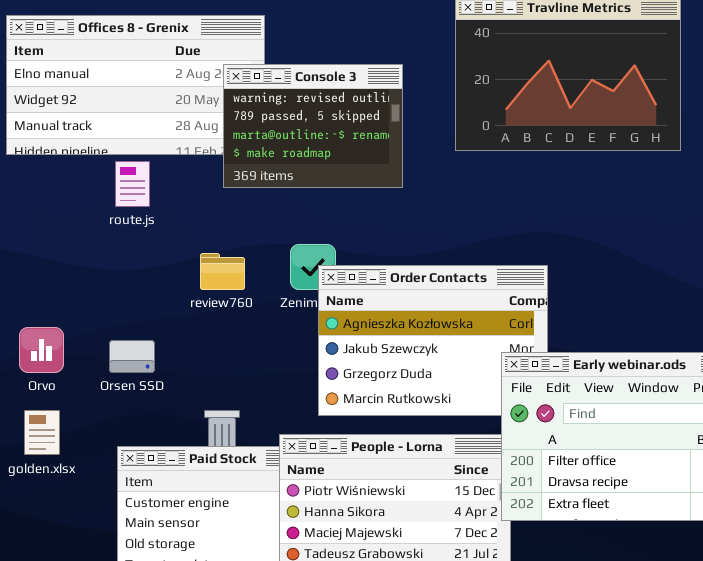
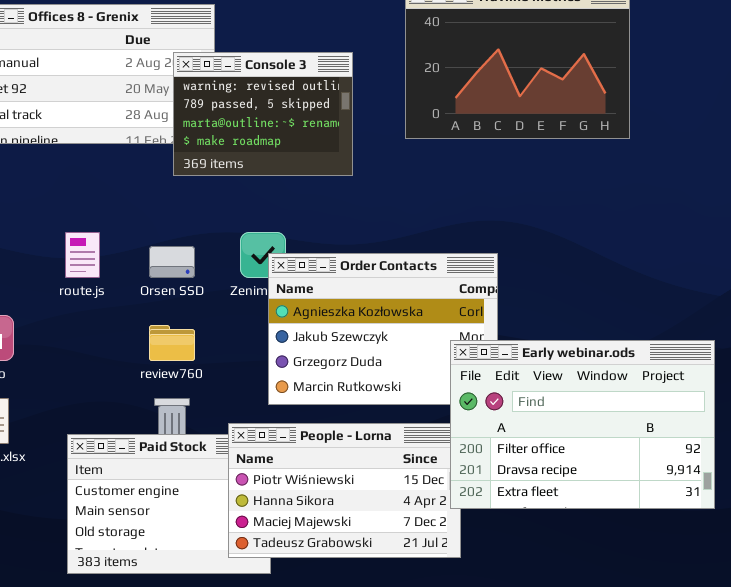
route.js: [115,161,150,207] -> [65,232,100,278], moved
review760: [200,253,245,290] -> [149,325,195,361], moved
Orsen SSD: [109,340,155,373] -> [149,246,195,278], moved

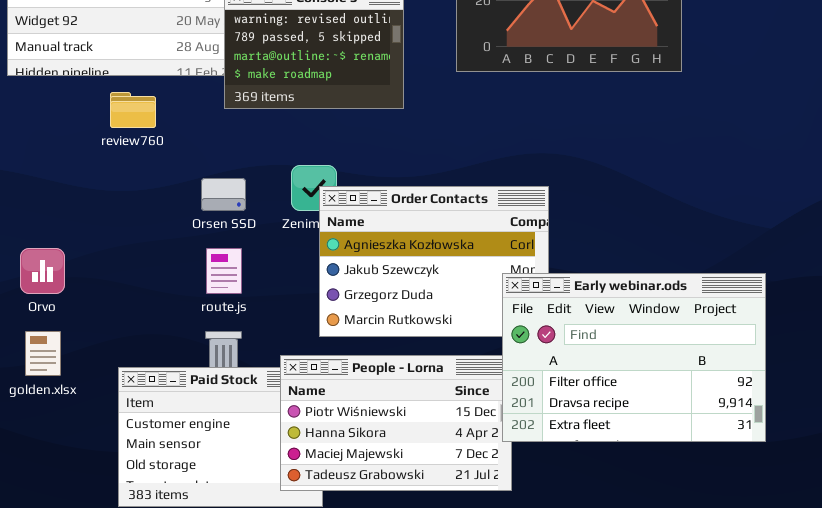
route.js: [65,232,100,278] -> [206,248,242,294], moved
review760: [149,325,195,361] -> [110,92,156,128], moved

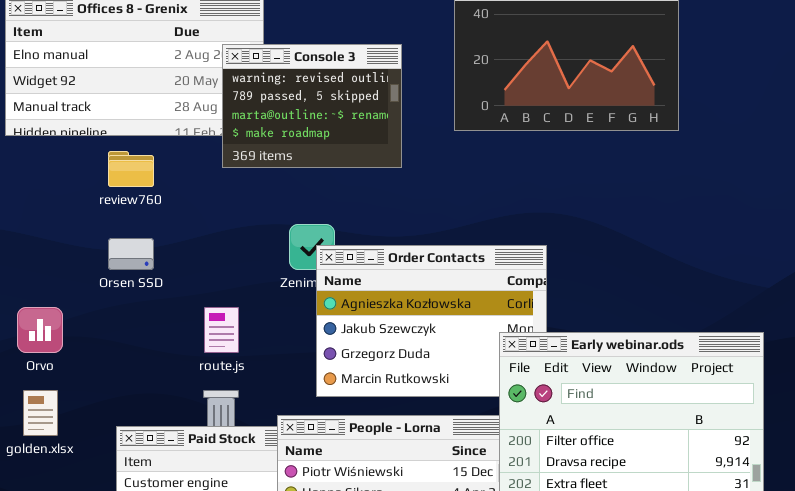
Orsen SSD: [201,178,246,211] -> [108,238,154,270], moved

